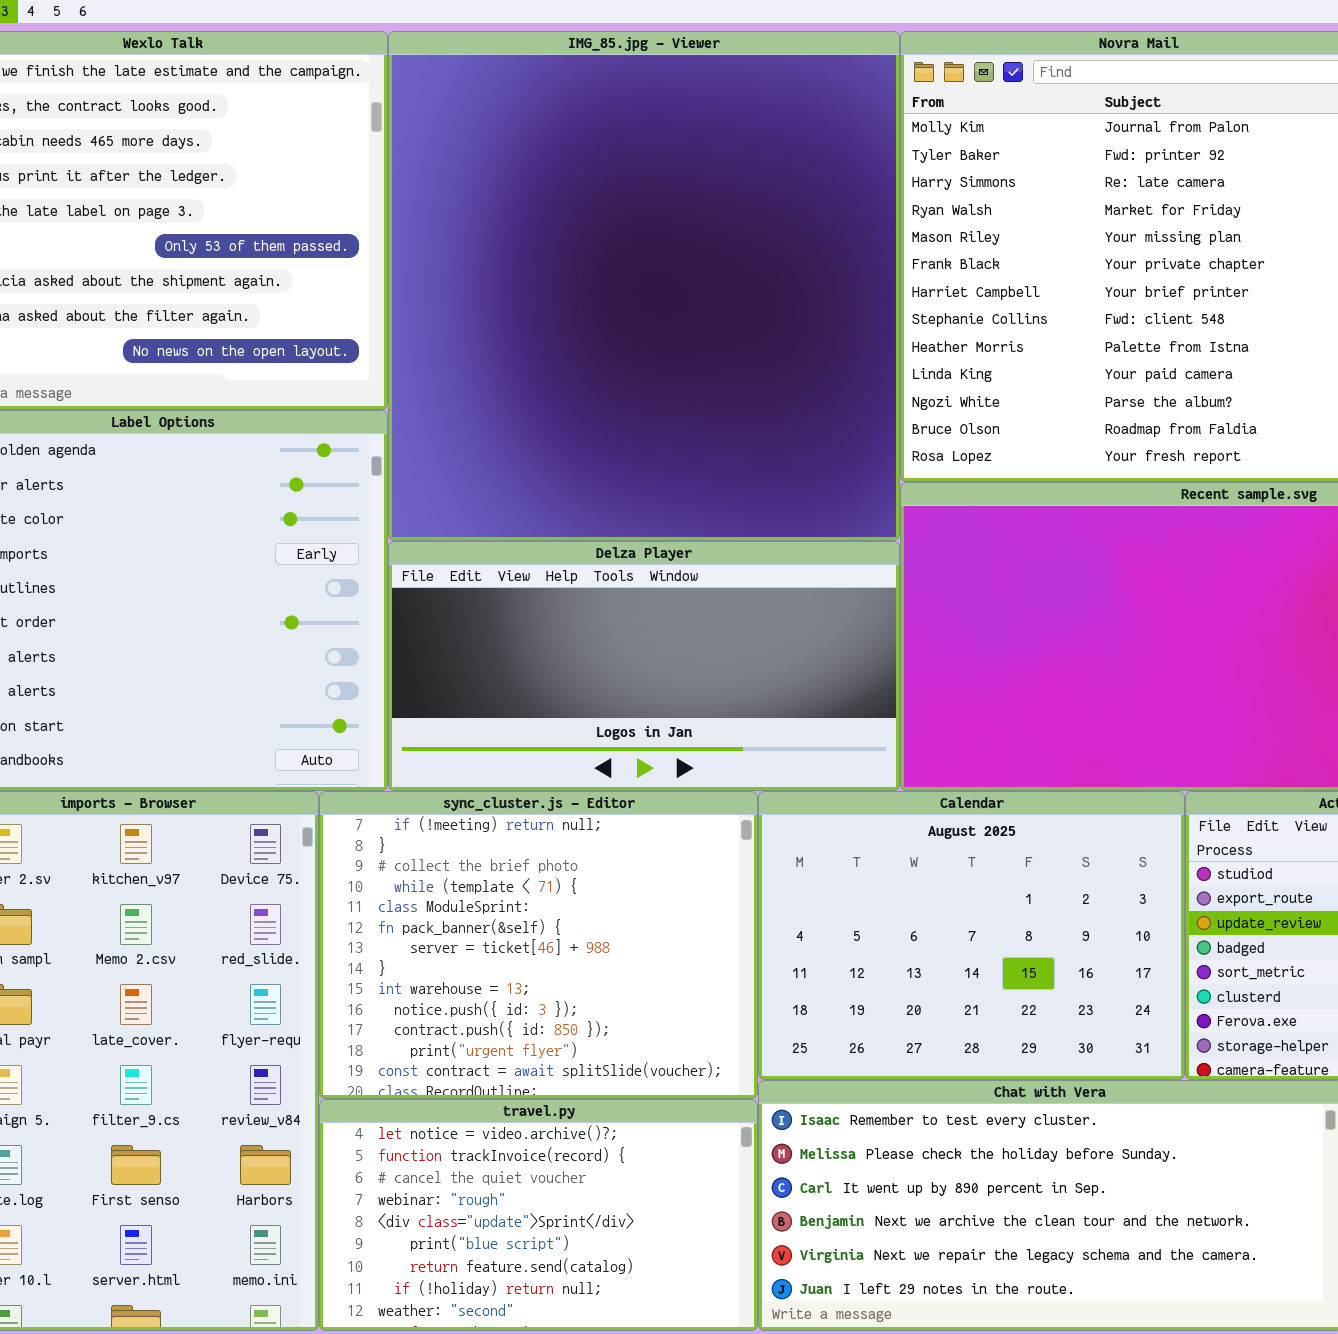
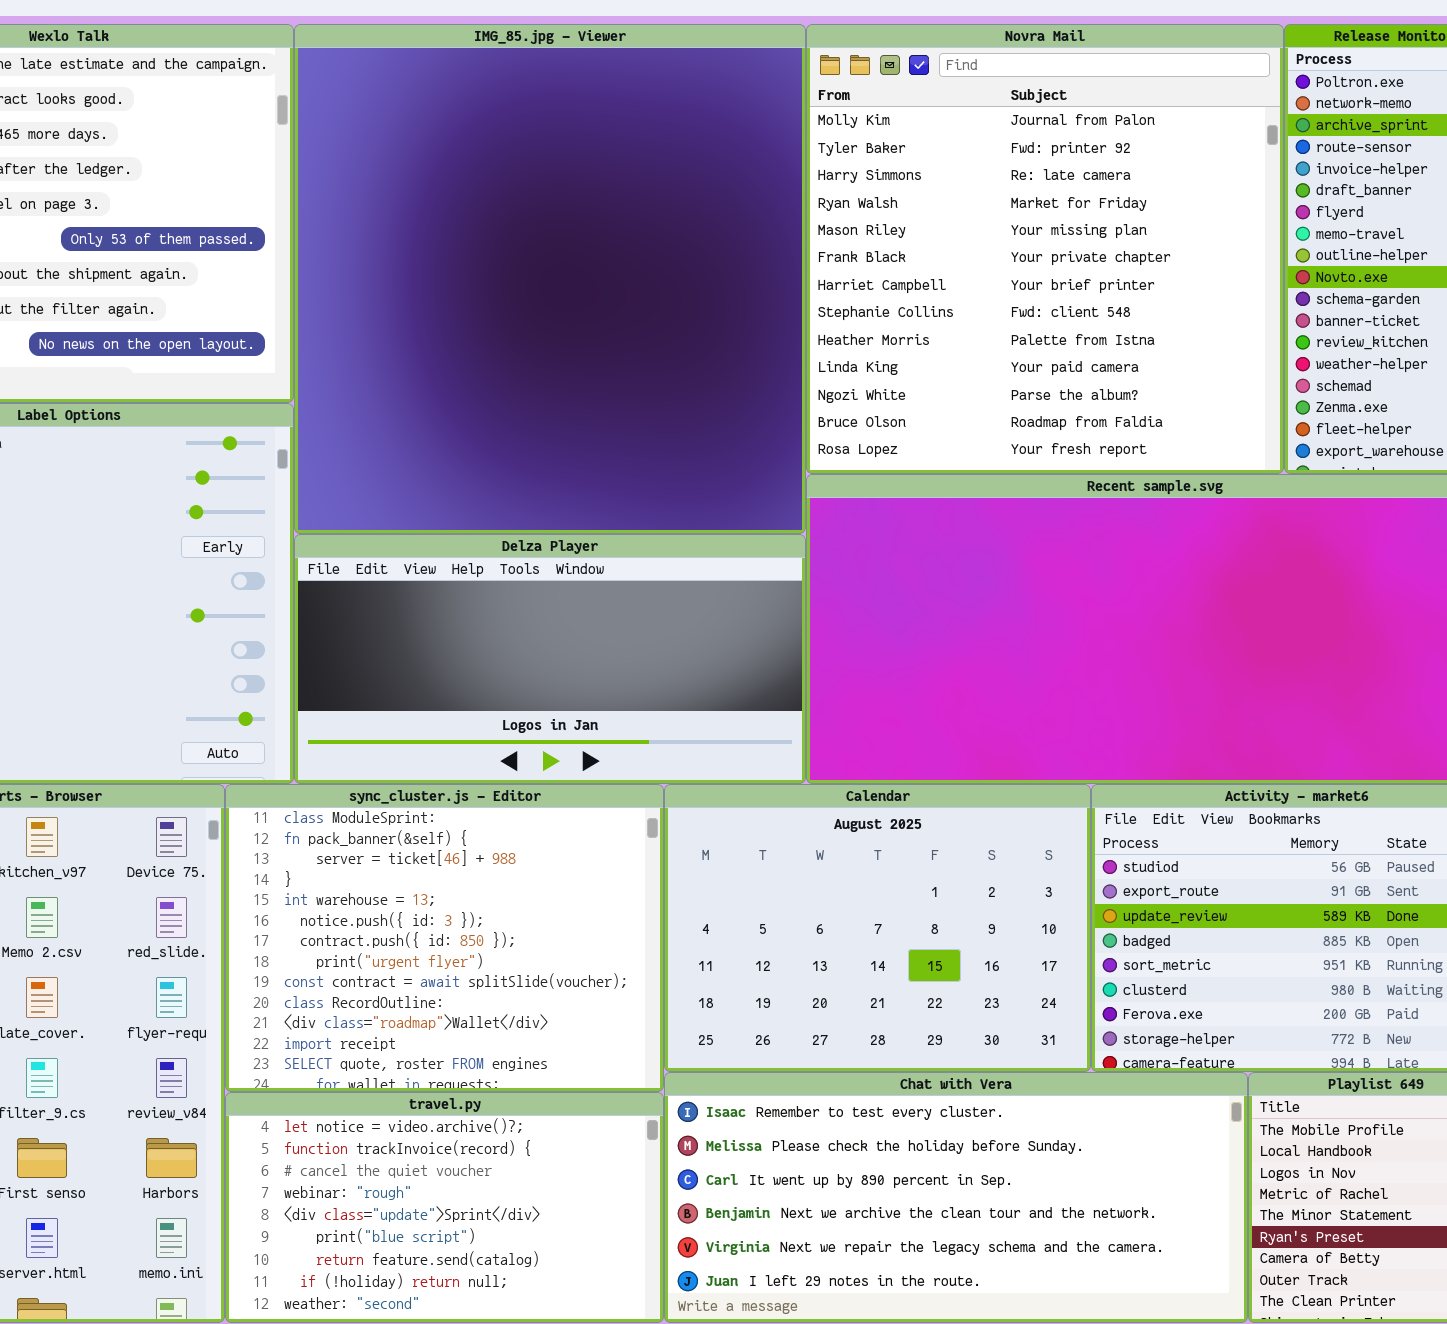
sync_cluster.js - Editor: [319,791,758,1099] -> [225,784,664,1092], scrolled down 4 rows

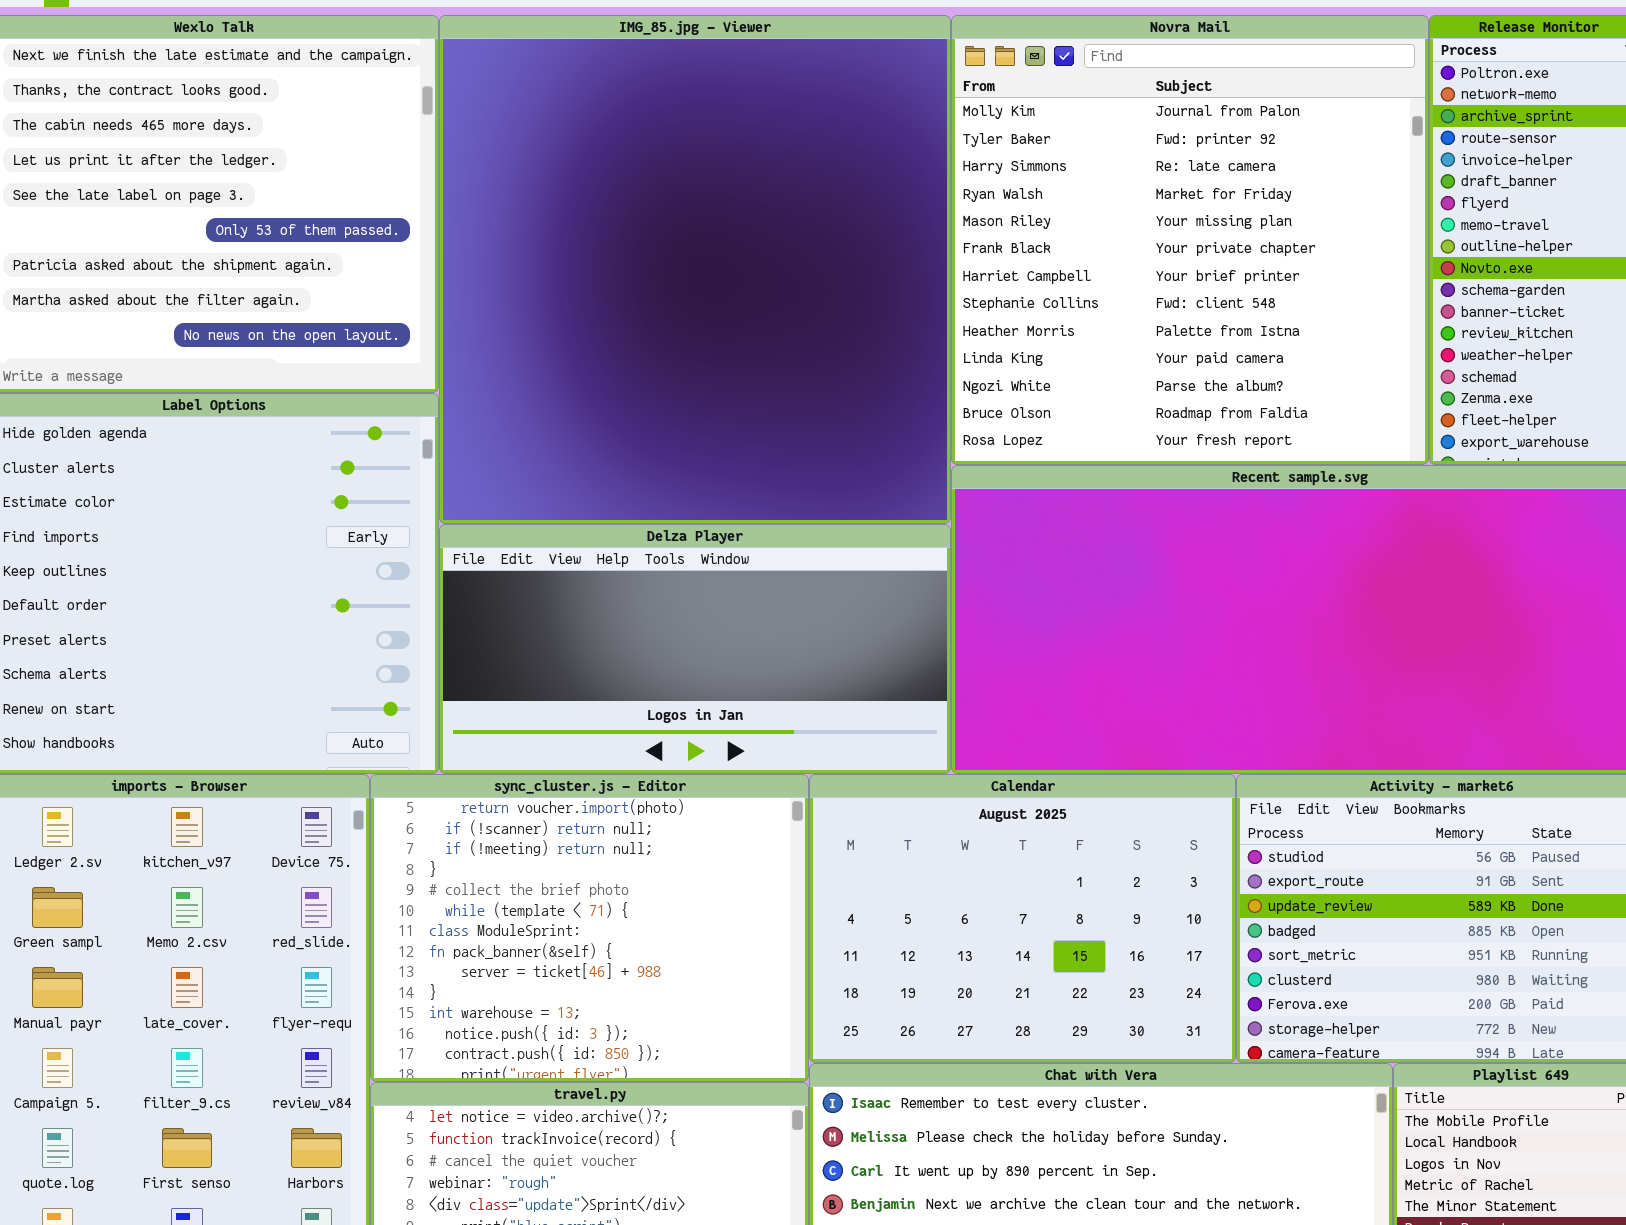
sync_cluster.js - Editor: [225,784,664,1092] -> [370,774,809,1082], scrolled up 6 rows

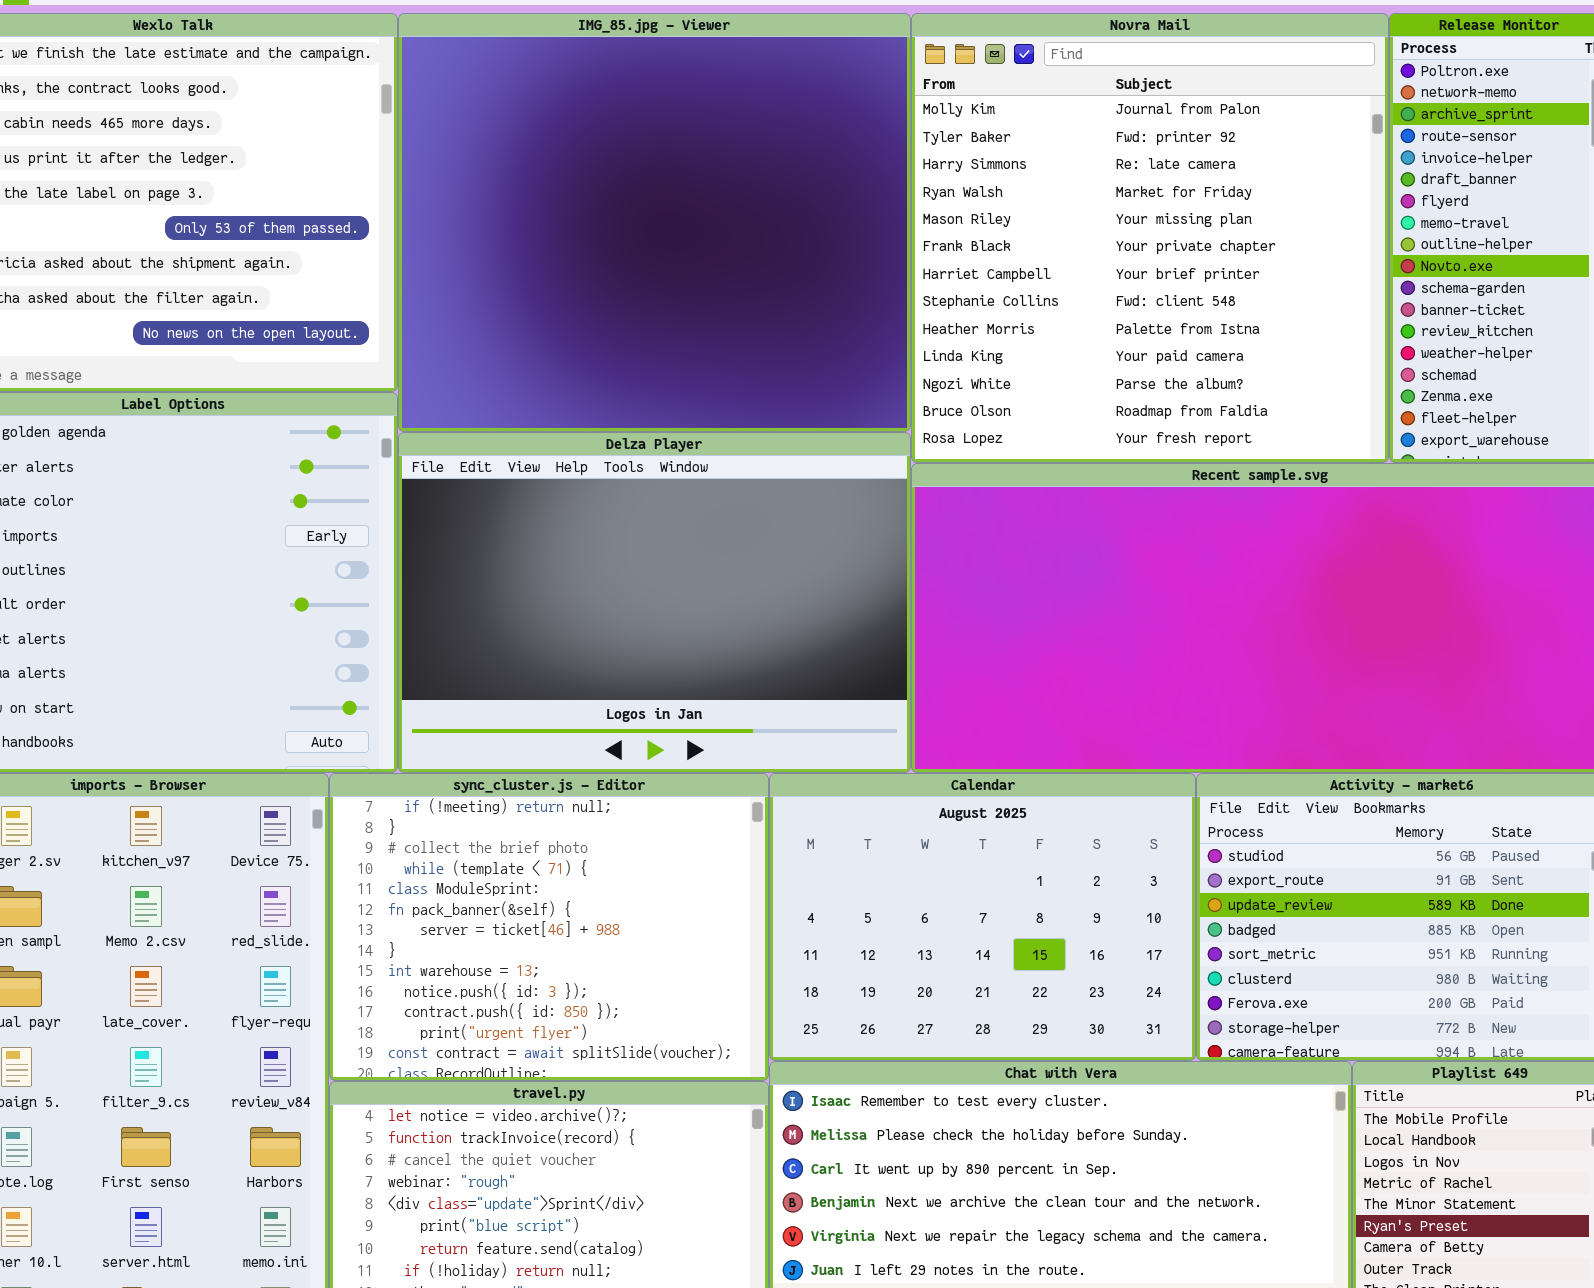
IMG_85.jpg - Viewer: [439,15,951,524] -> [398,13,911,432], resized
Delza Player: [439,524,951,774] -> [398,432,911,773], resized
sync_cluster.js - Editor: [370,774,809,1082] -> [329,773,769,1081], scrolled down 2 rows

